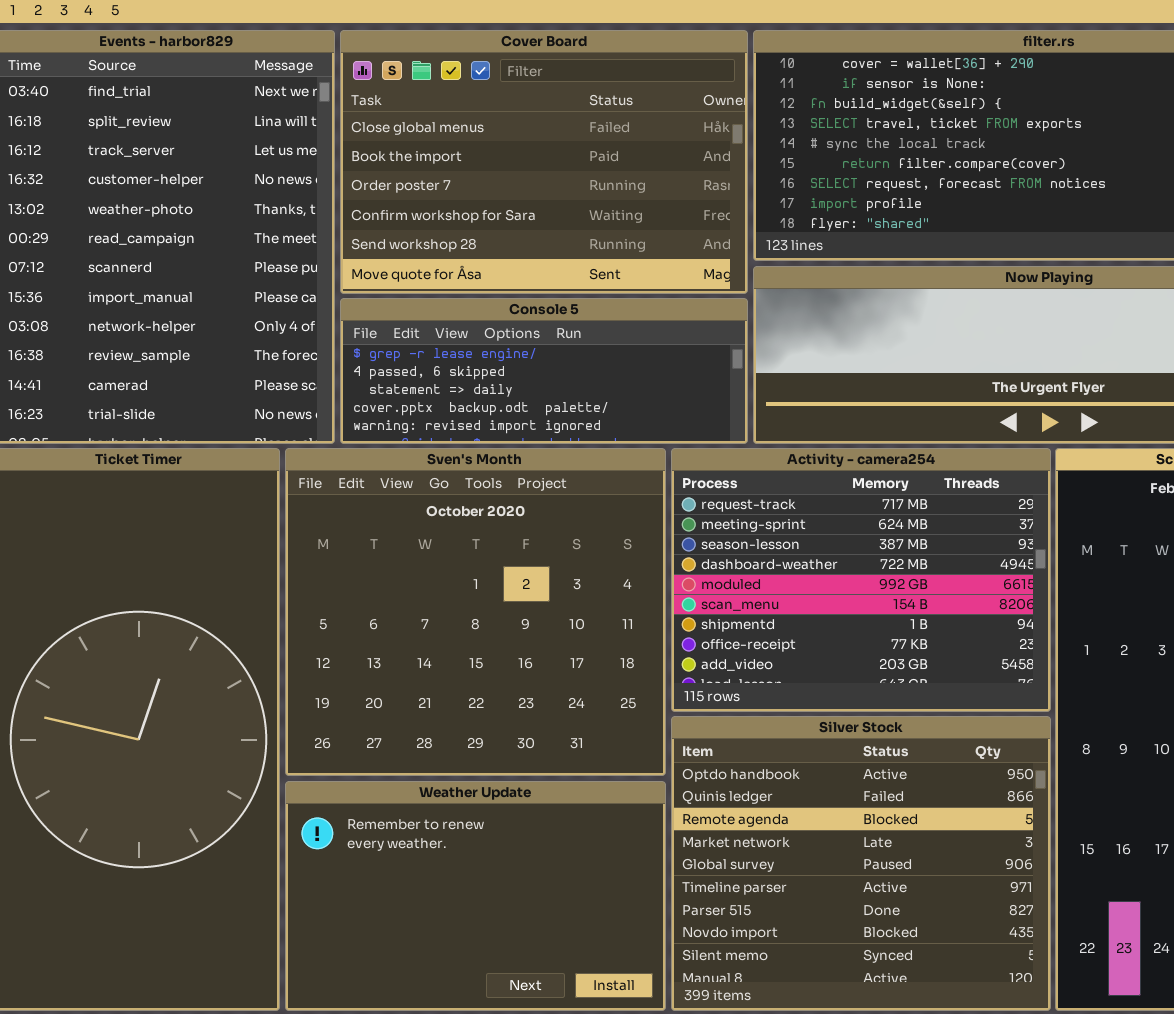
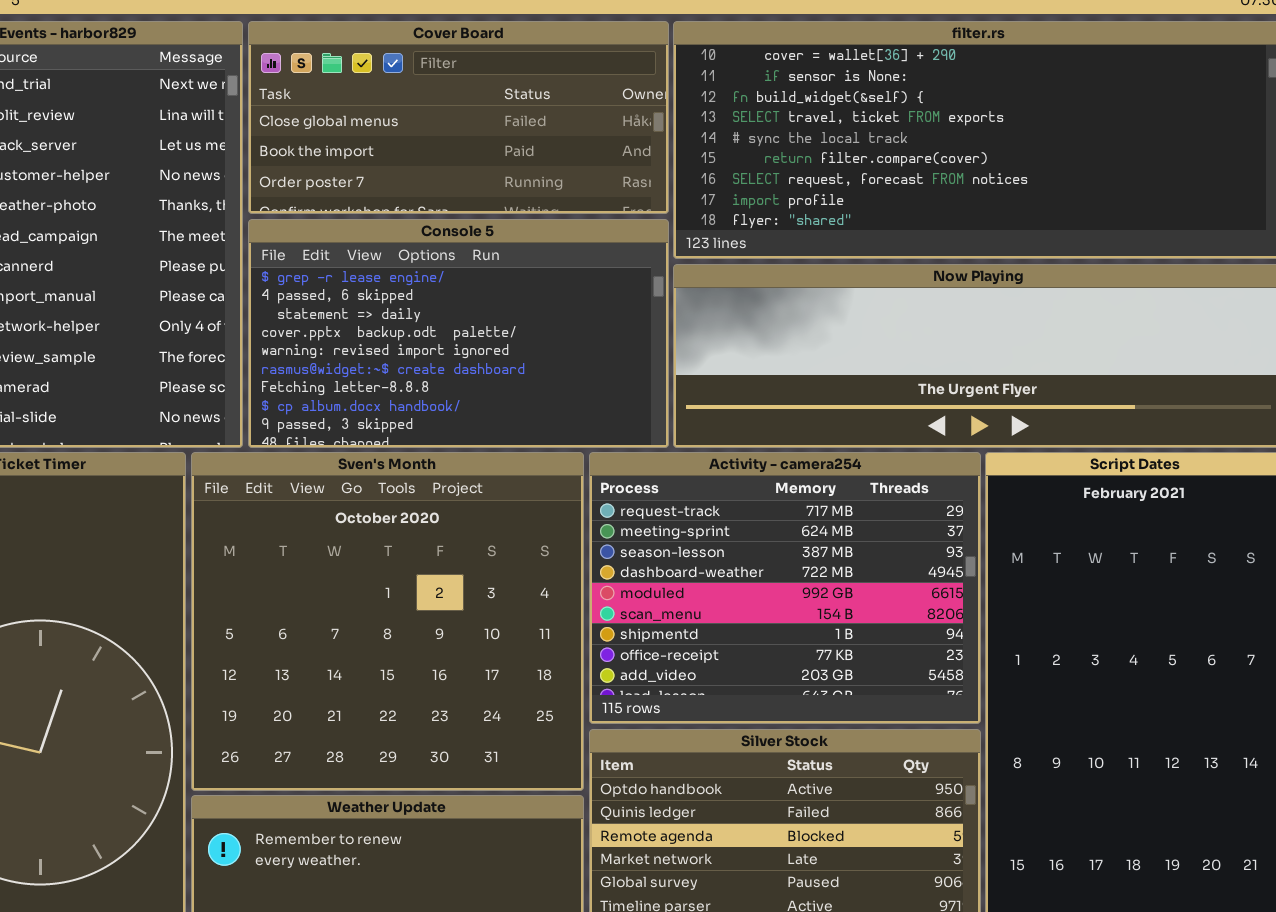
Cover Board: [340,30,748,294] -> [248,21,669,214], resized
Console 5: [340,298,748,444] -> [248,219,669,448], resized

